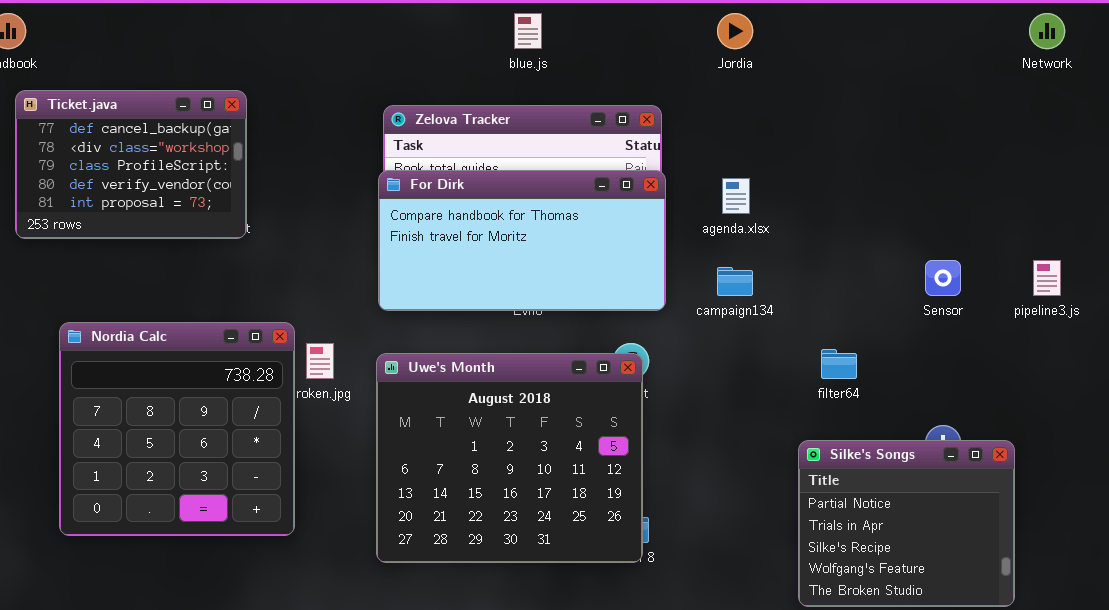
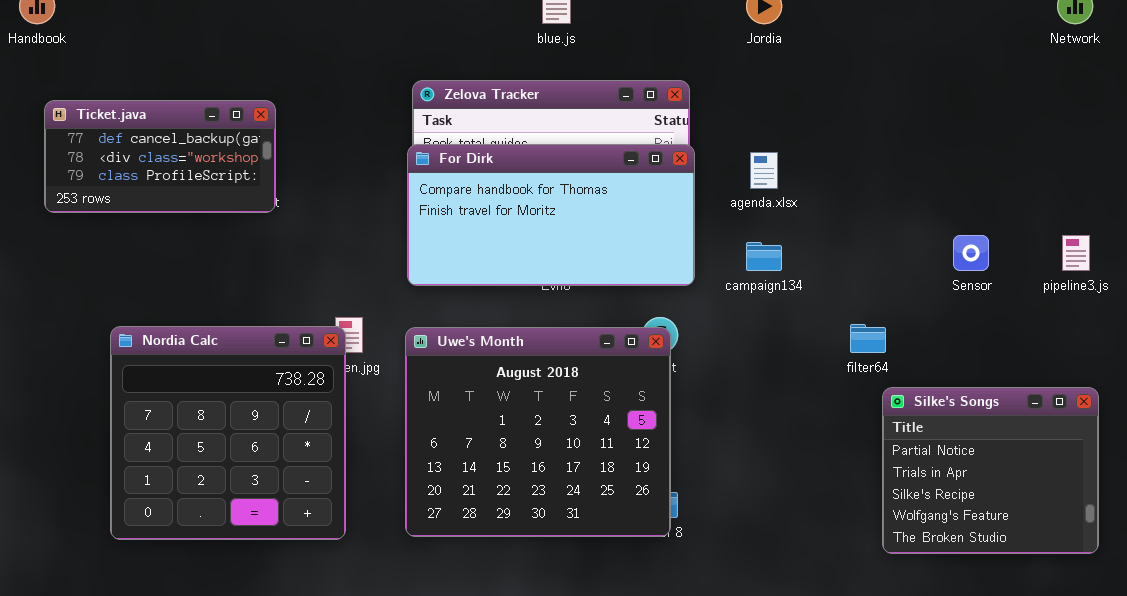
Ticket.java: [15,90,247,239] -> [44,100,276,213], resized
Nordia Calc: [59,322,295,536] -> [110,326,346,540], moved
Silke's Songs: [798,440,1015,607] -> [882,387,1099,554], moved

